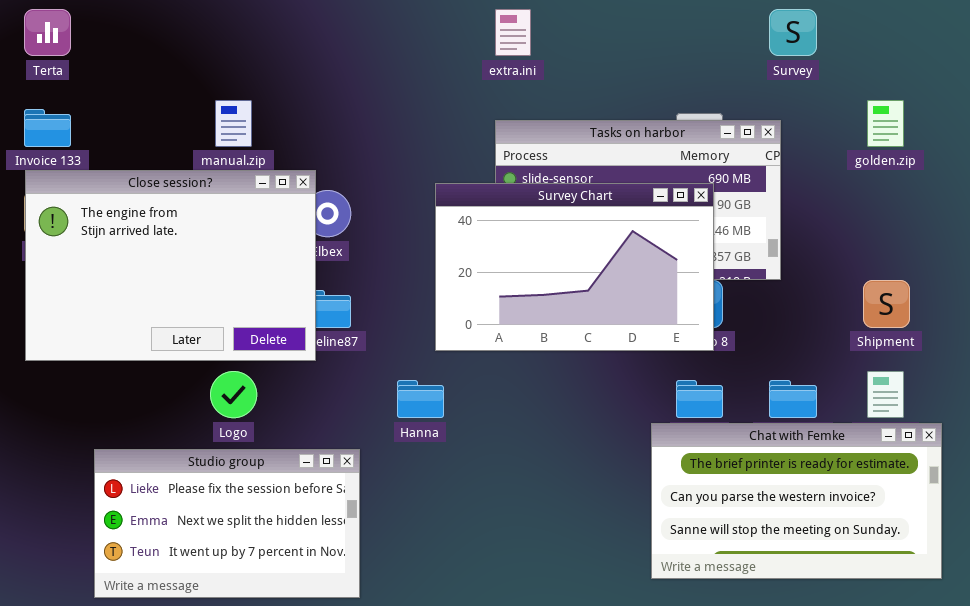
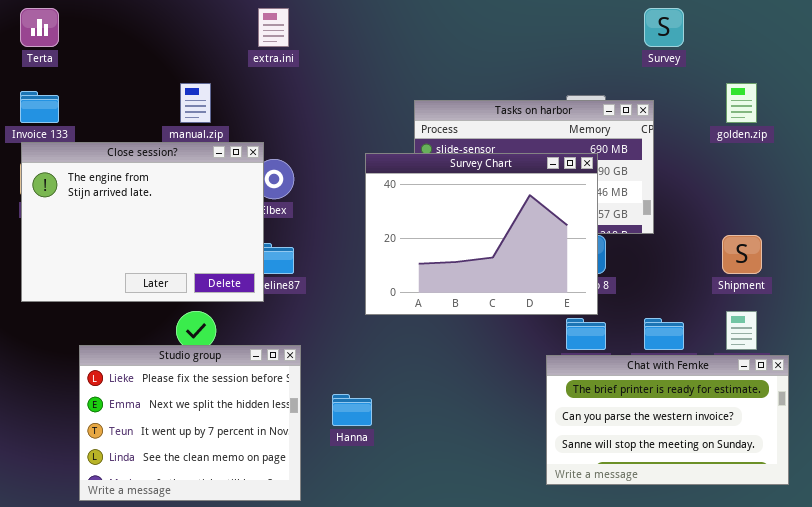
extra.ini: [495,9,531,56] -> [258,8,289,47], moved
Survey Chart: [435,183,714,351] -> [365,153,598,315], resized
Hanna: [397,380,444,418] -> [332,394,372,426], moved
Studio group: [94,449,360,598] -> [79,345,301,501], resized

